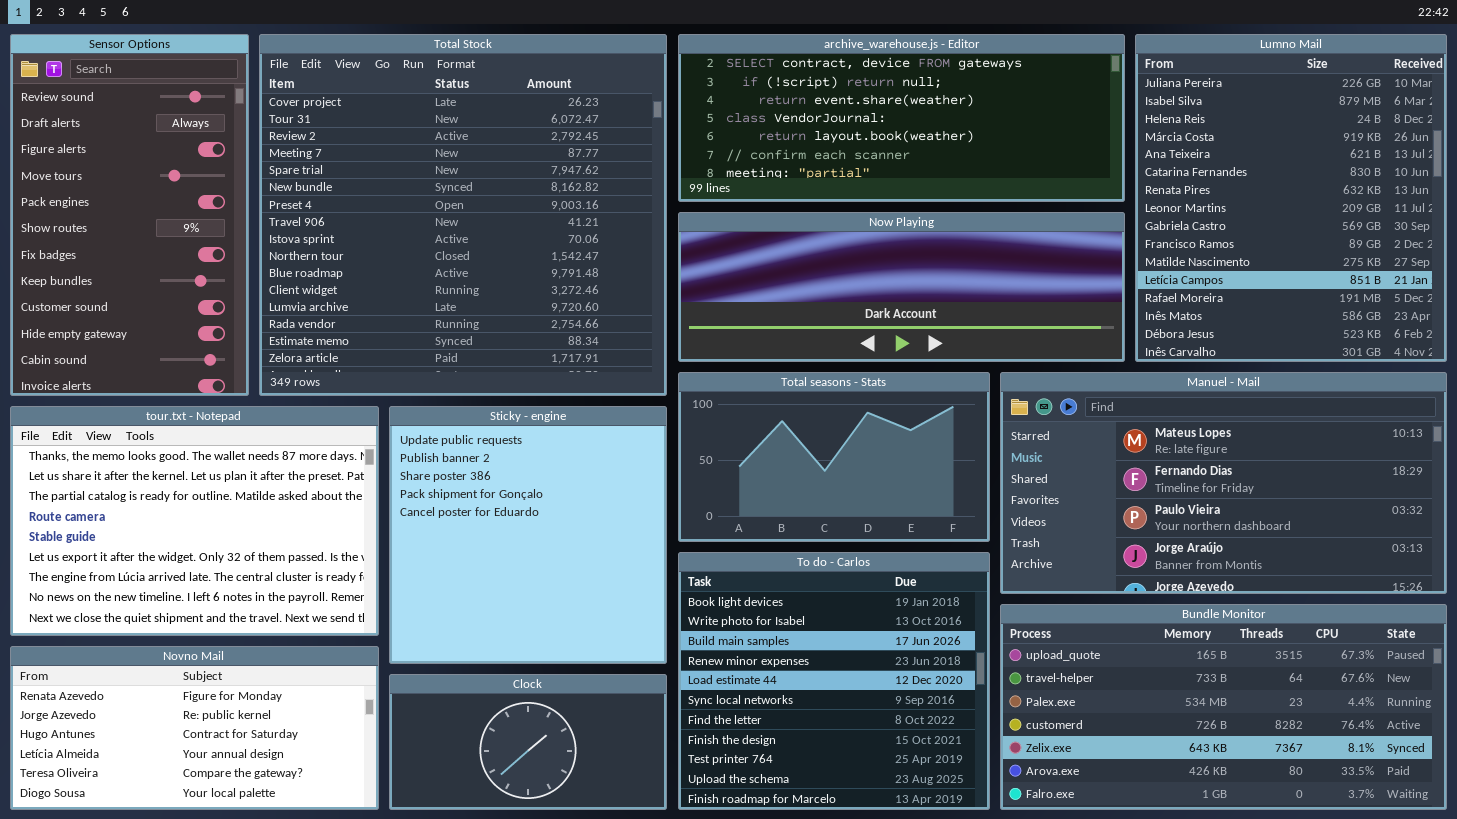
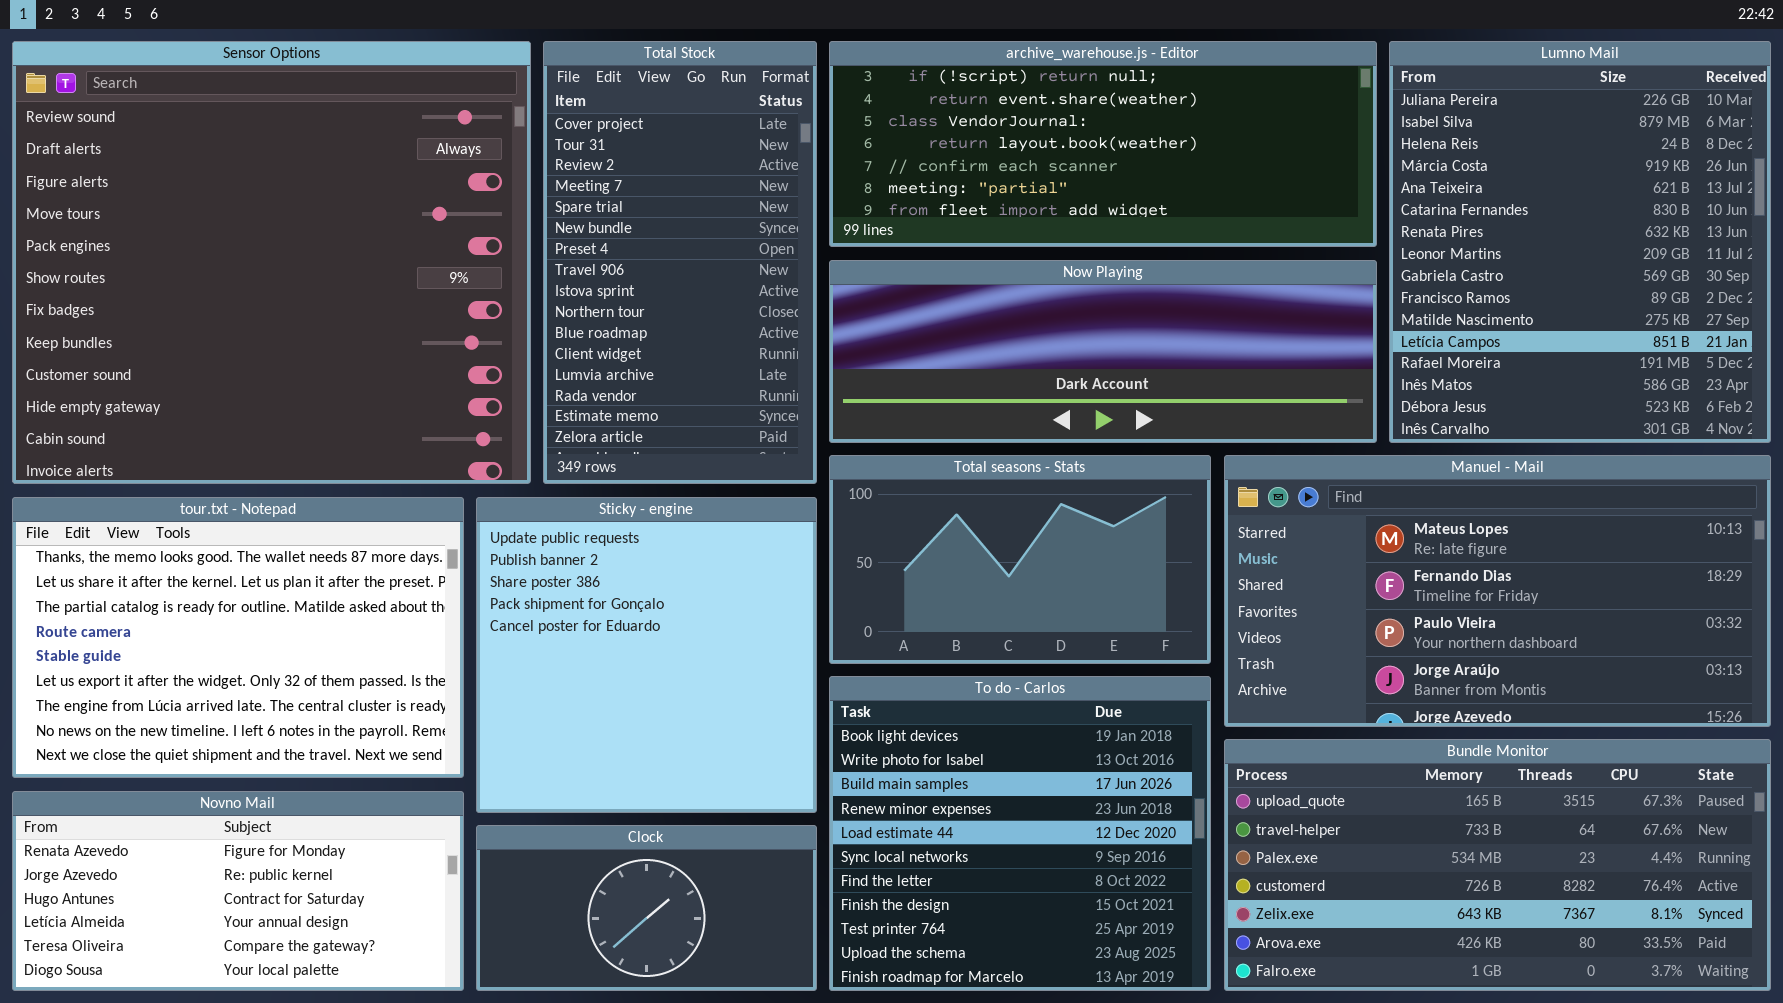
Sensor Options: [10,34,249,396] -> [12,41,531,484], resized
Total Stock: [259,34,667,396] -> [543,41,817,484], resized
archive_warehouse.js - Editor: [678,34,1125,202] -> [829,41,1377,247], scrolled down 1 row

